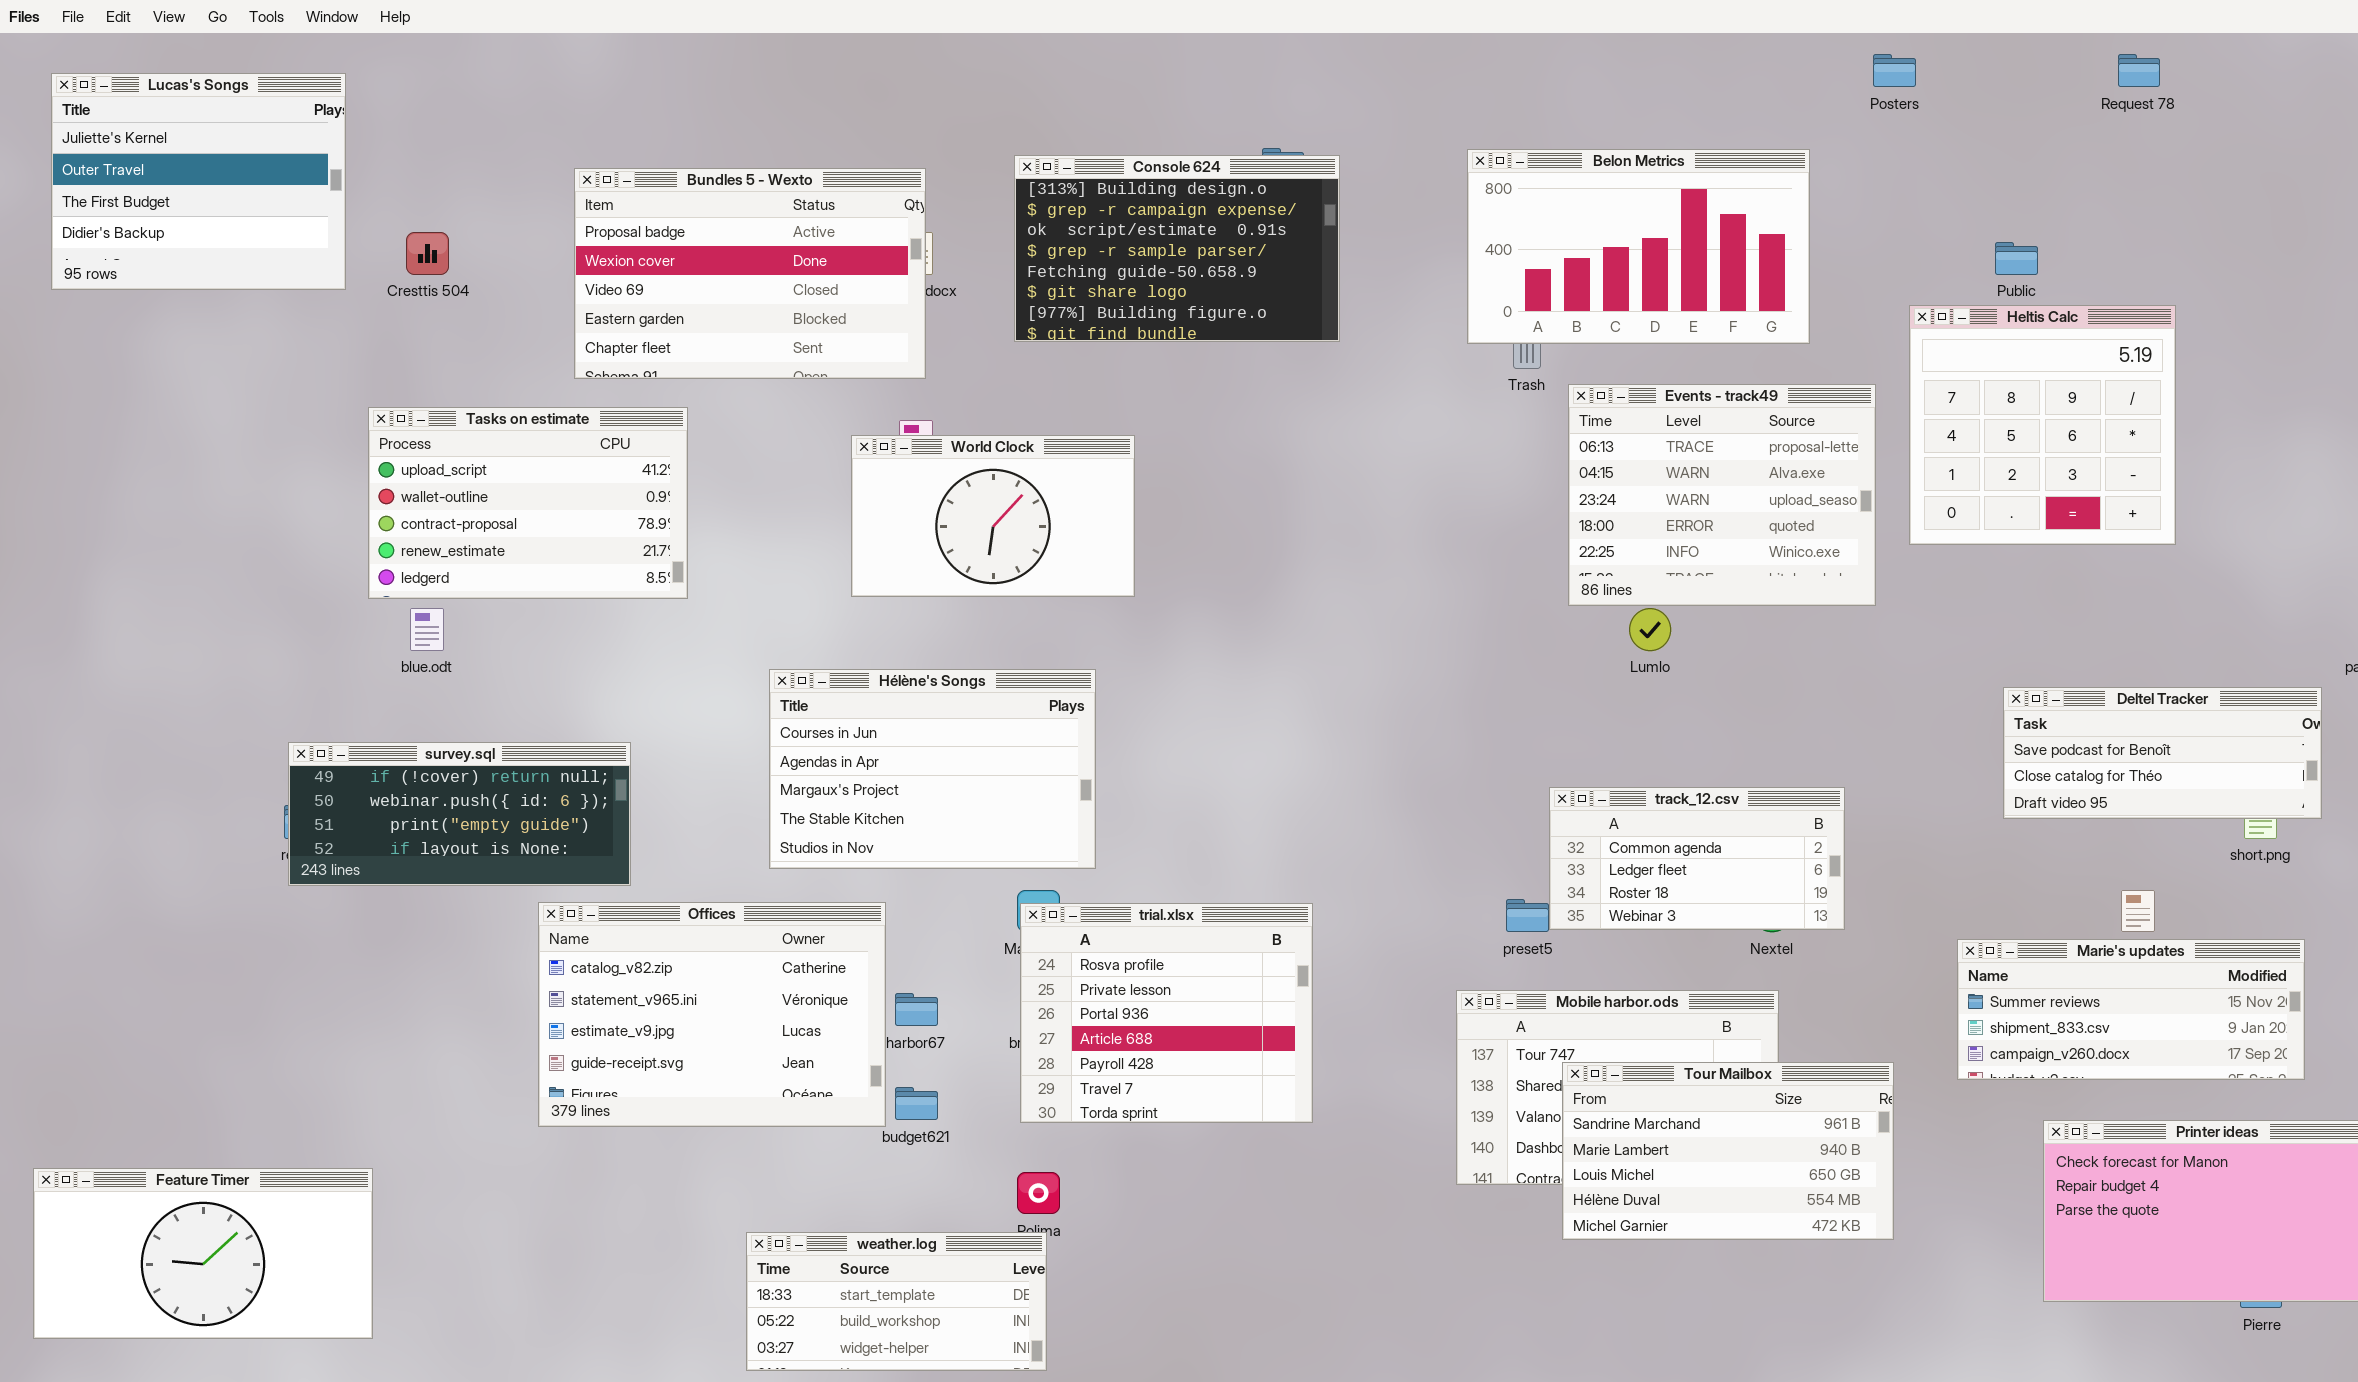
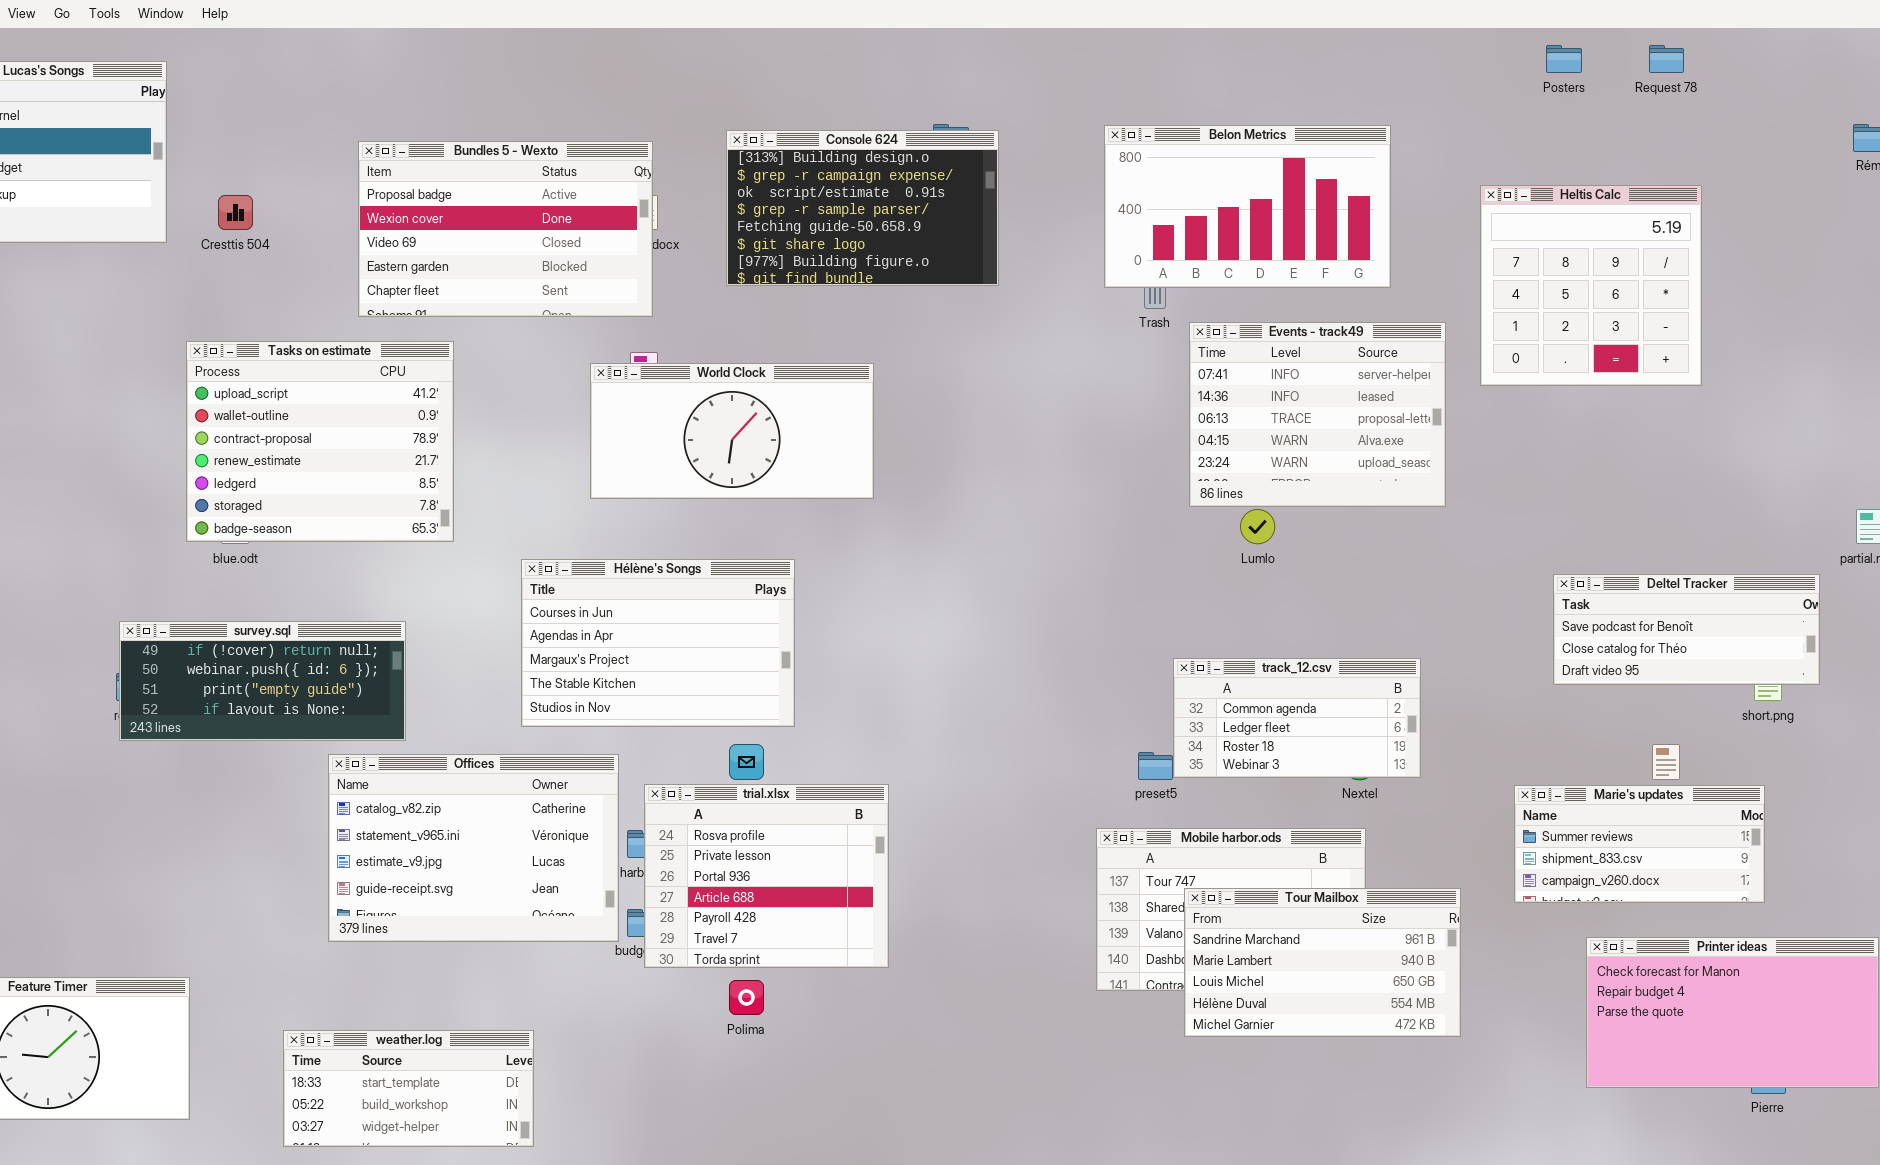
Posters: [1873,54,1916,87] -> [1546,45,1582,73], moved
Heltis Calc: [1909,305,2176,545] -> [1480,185,1702,386], moved
Events - track49: [1568,384,1876,606] -> [1189,322,1446,507], scrolled up 2 rows
Tasks on estimate: [368,407,688,599] -> [186,341,454,542], resized
World Clock: [851,435,1135,597] -> [590,363,874,499], resized
trial.xlsx: [1020,903,1313,1123] -> [644,784,889,968], moved
Marie's updates: [1957,939,2305,1080] -> [1514,785,1765,903], resized
weather.log: [746,1232,1047,1371] -> [283,1030,534,1147], moved

